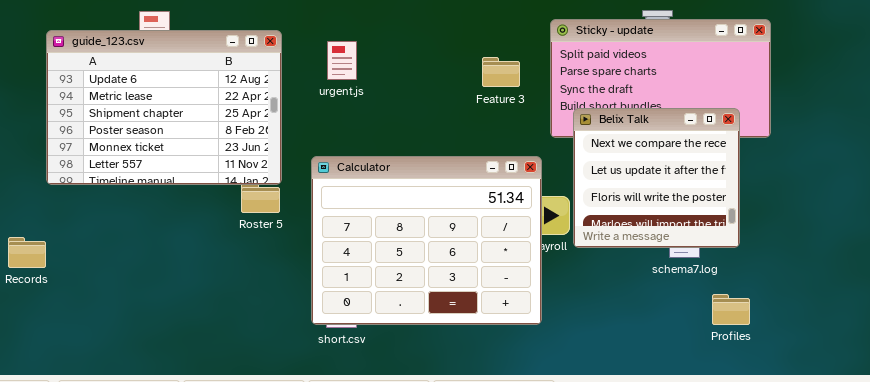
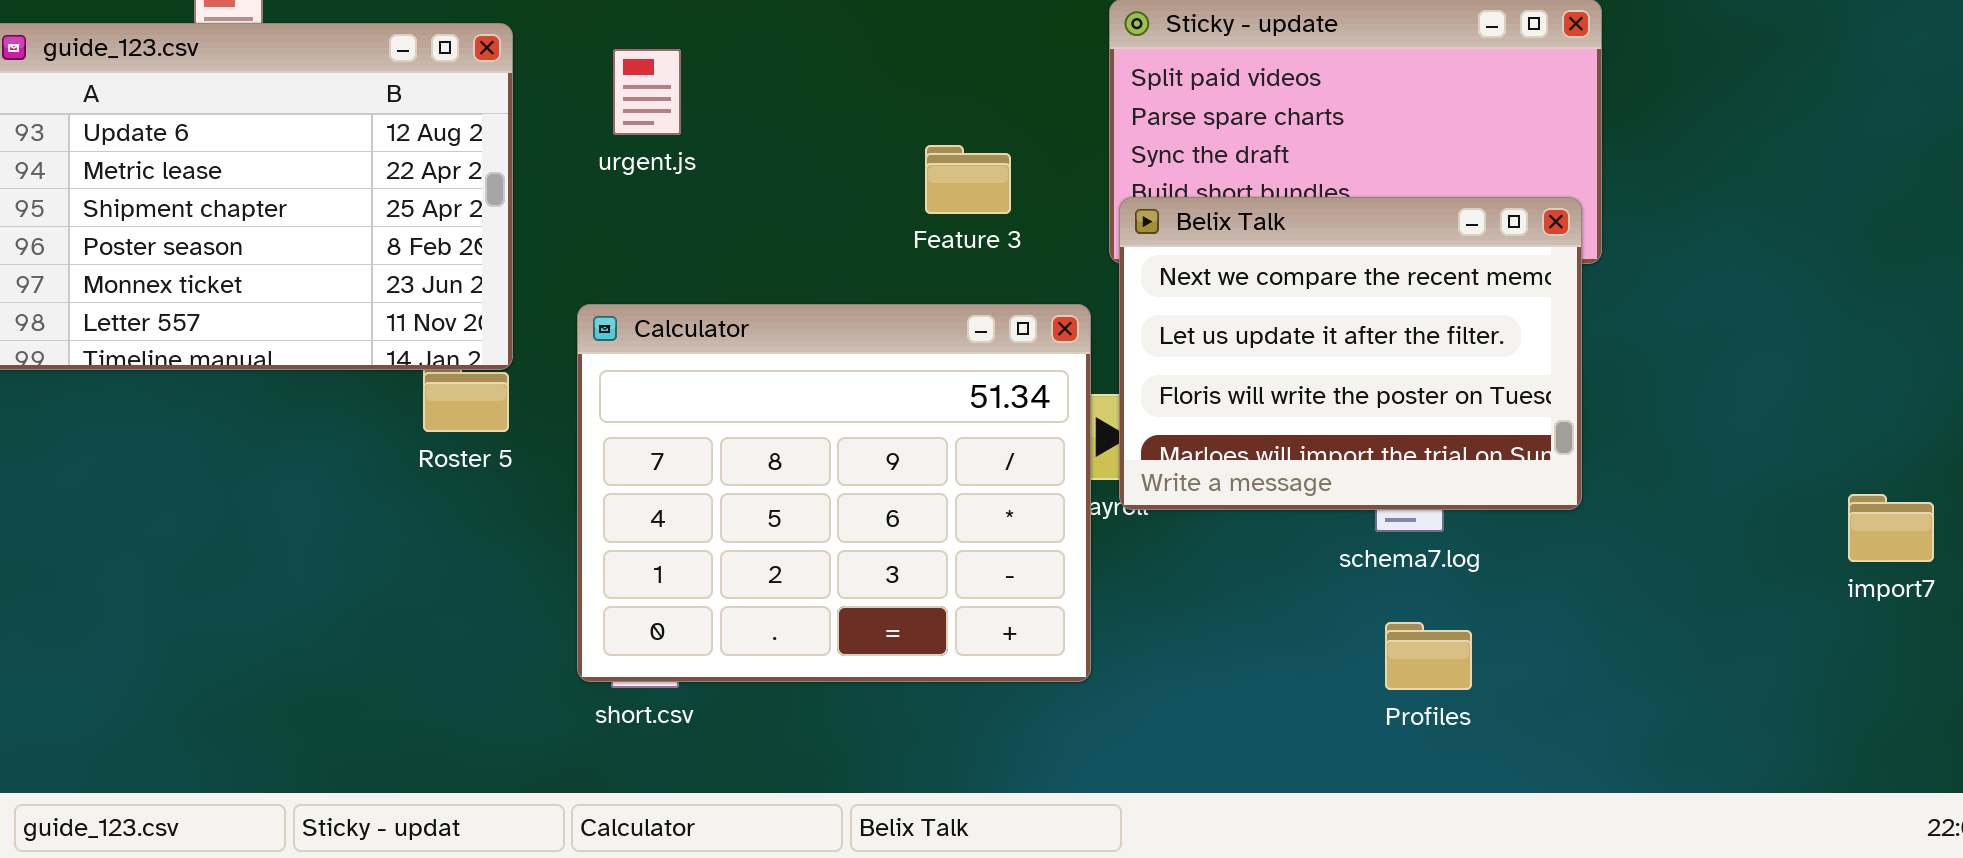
Feature 3: [482,57,520,87] -> [925,145,1011,214], moved
Belix Talk: [573,108,740,248] -> [1119,197,1582,510], moved, resized
Profiles: [712,294,750,325] -> [1385,622,1472,690], moved

